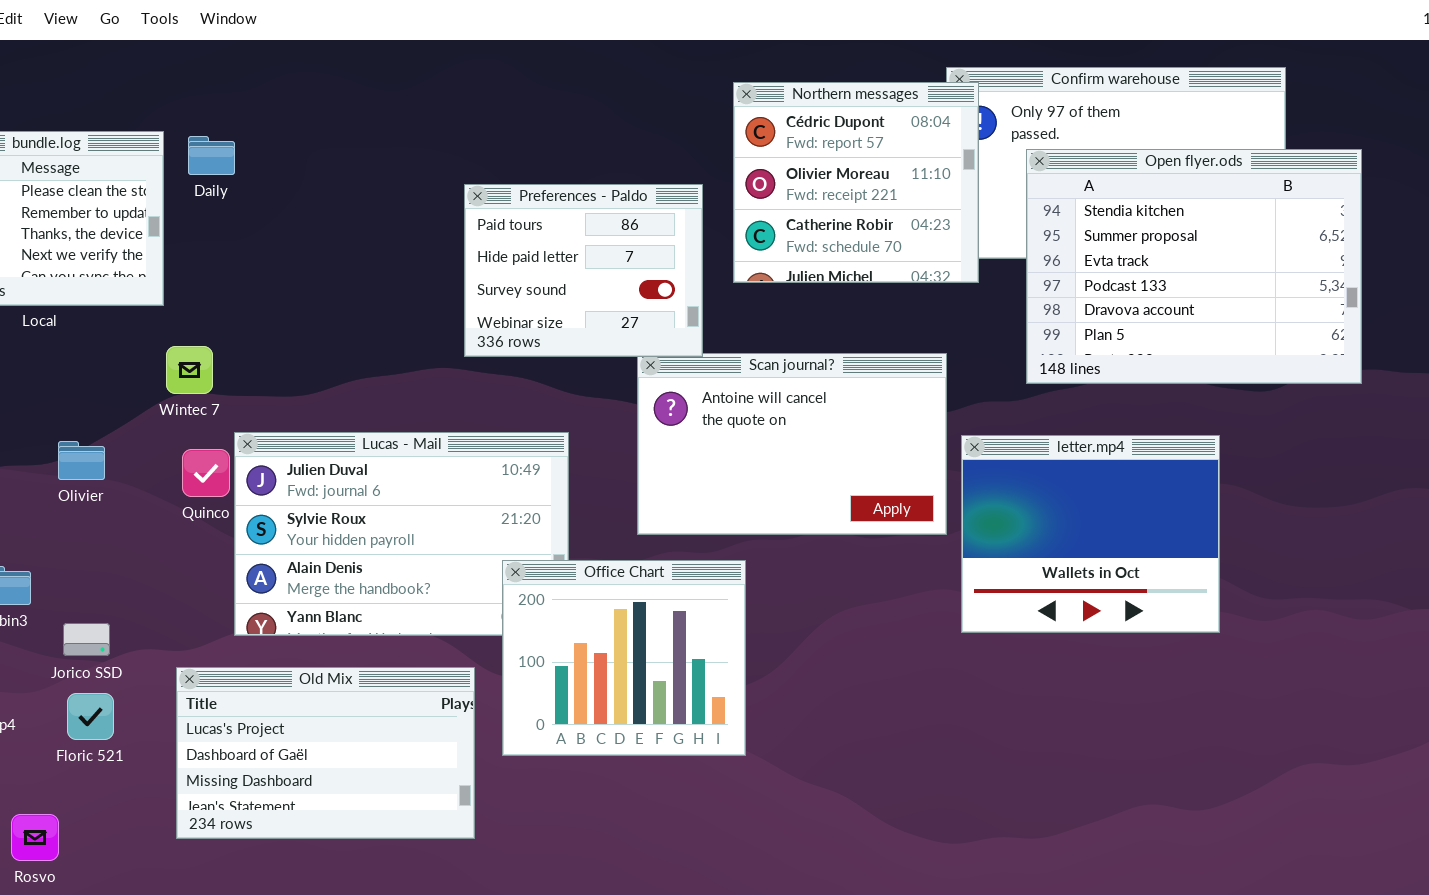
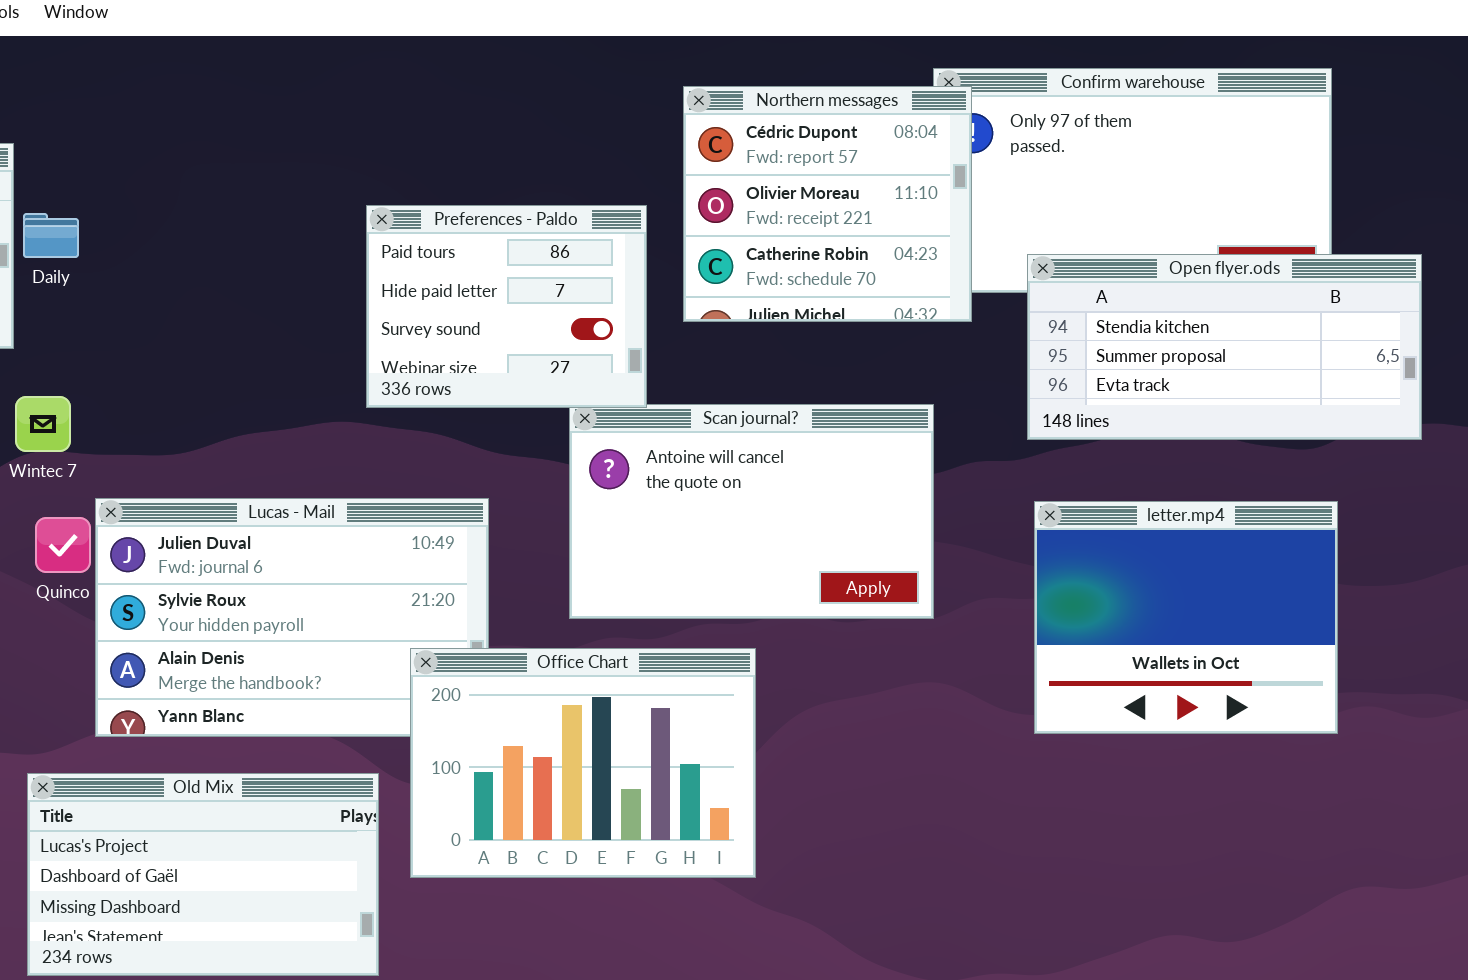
Daily: [188,136,235,175] -> [23,213,79,258], moved
Open flyer.ods: [1026,149,1362,384] -> [1027,254,1422,440], resized
letter.mp4: [961,435,1220,633] -> [1034,501,1338,734], moved
Office Chart: [502,560,746,756] -> [410,648,756,878], resized

